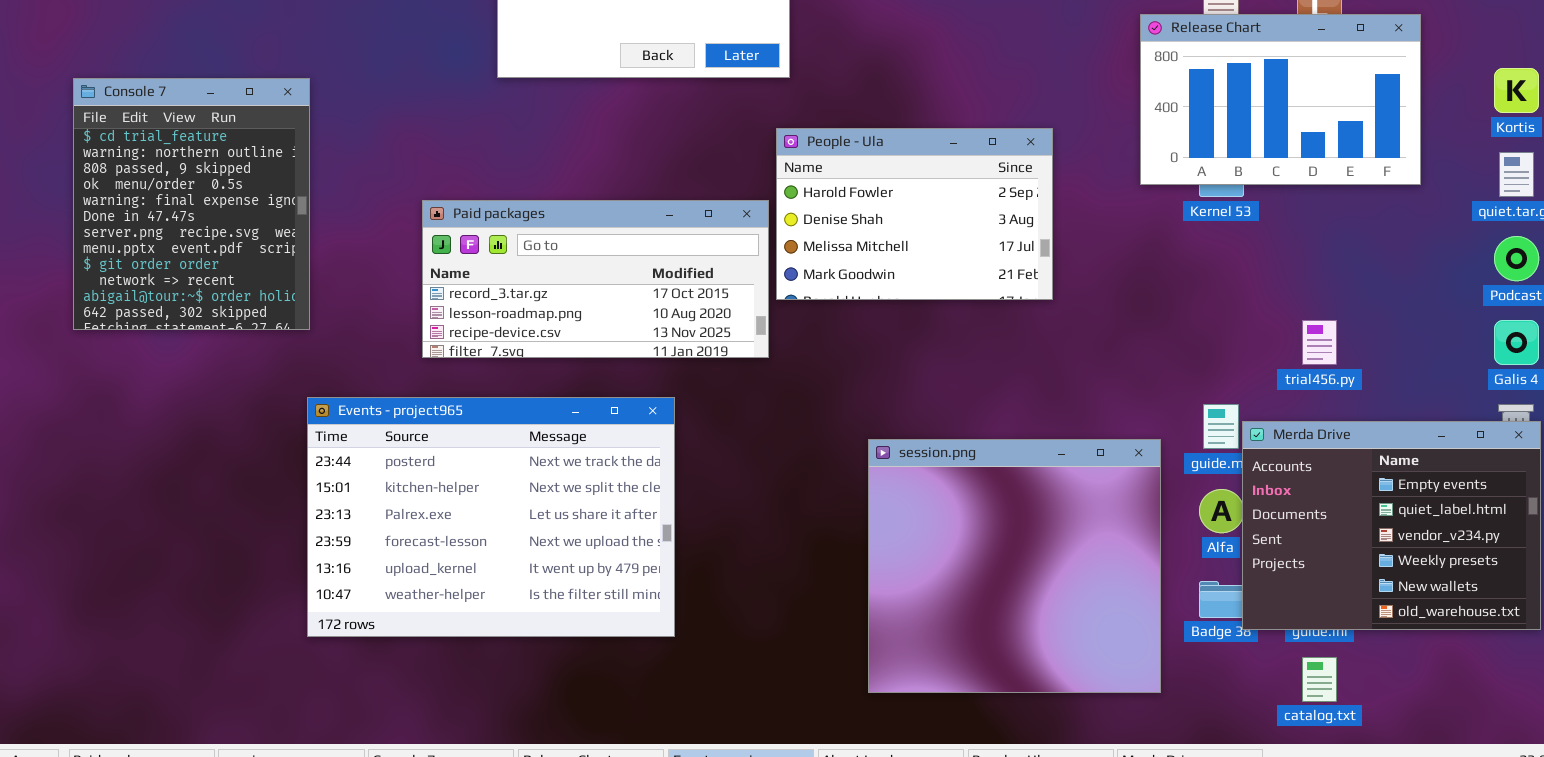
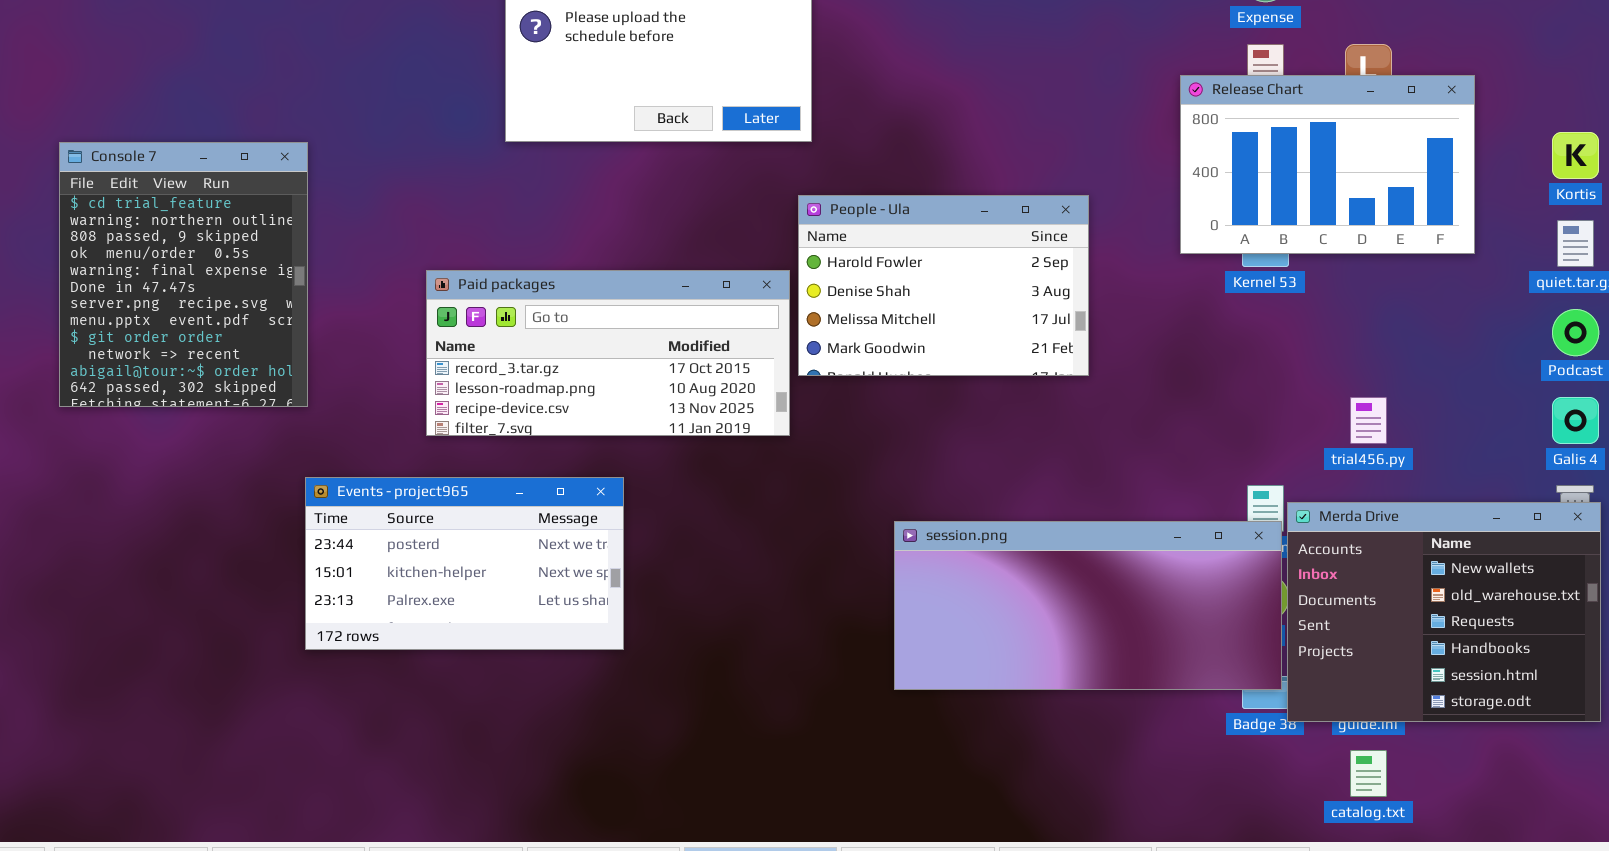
Events - project965: [307,397,675,637] -> [305,477,624,650], resized
Merda Drive: [1242,421,1541,630] -> [1287,502,1601,722], scrolled down 4 rows
session.png: [868,439,1161,693] -> [894,521,1282,690], resized

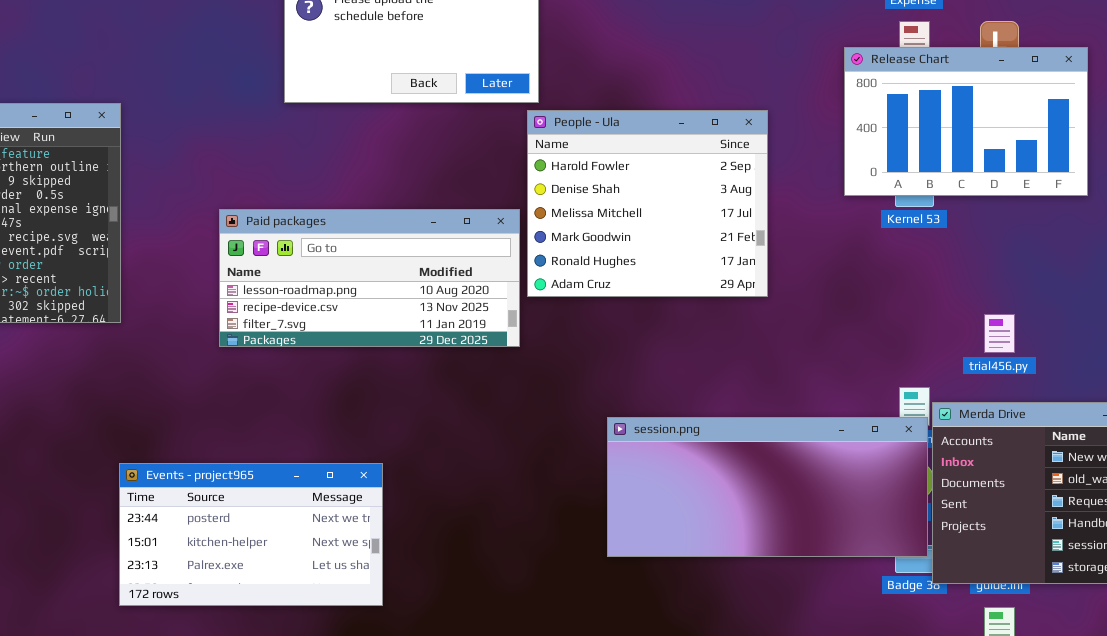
People - Ula: [798,195,1089,376] -> [527,110,768,297], resized
Paid packages: [426,270,790,436] -> [219,209,520,347], scrolled down 1 row
Events - project965: [305,477,624,650] -> [119,463,383,606], moved

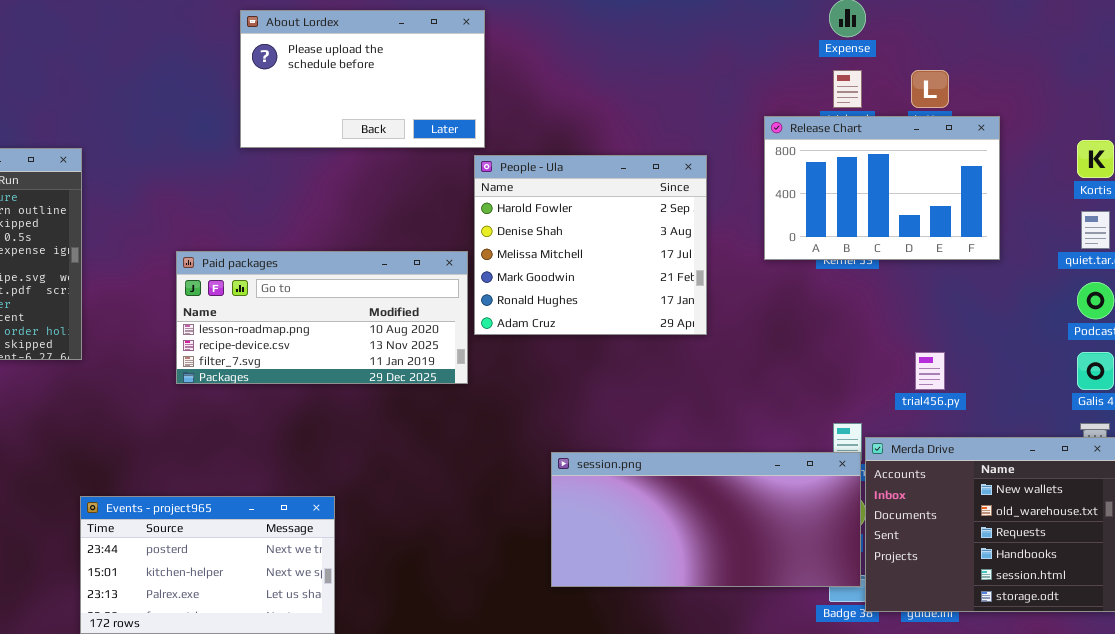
Release Chart: [844,47,1088,196] -> [764,116,1000,260], moved

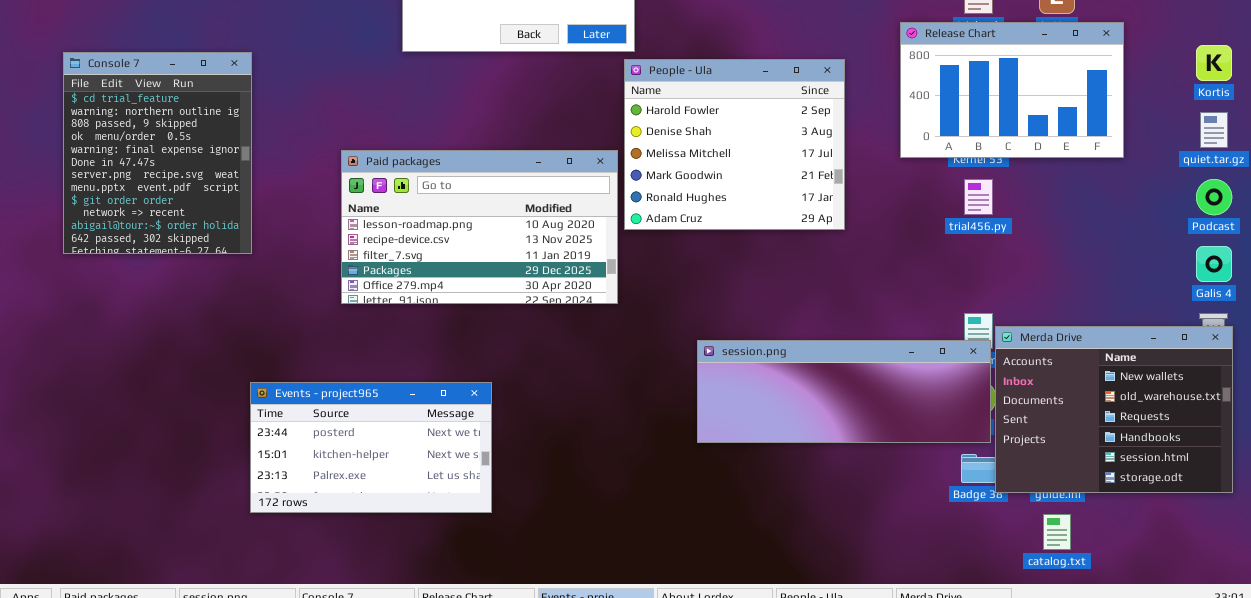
Paid packages: [176,251,468,384] -> [341,150,618,304], resized
trial456.py: [915,352,945,390] -> [964,179,993,215], moved
session.png: [551,452,861,587] -> [697,340,991,443], resized

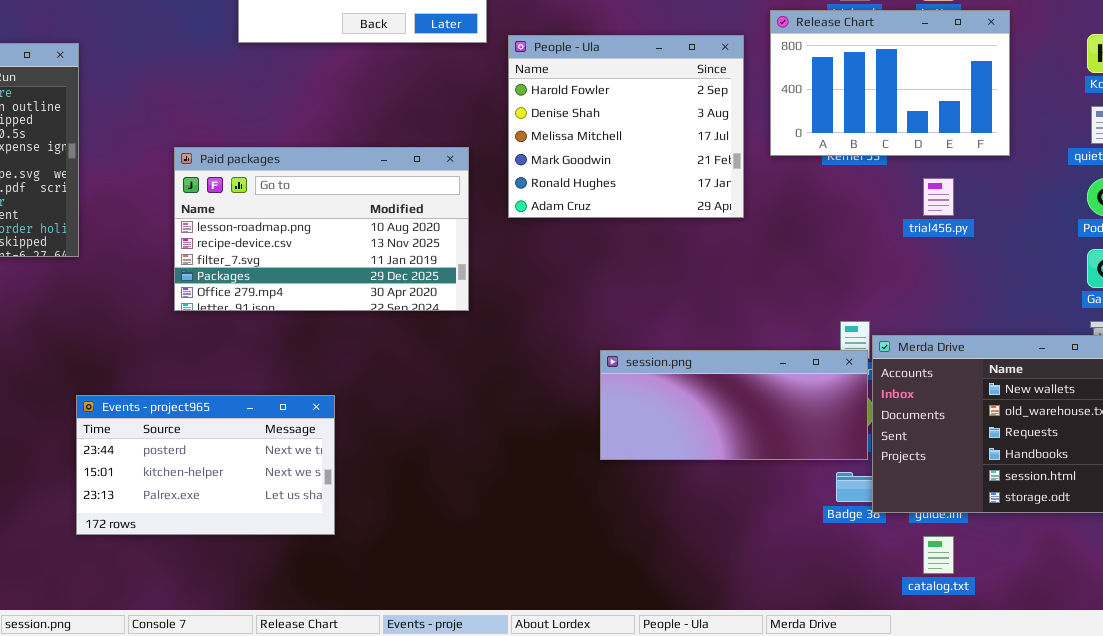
People - Ula: [624,59,845,230] -> [508,35,744,218], moved
trial456.py: [964,179,993,215] -> [923,178,954,216], moved
session.png: [697,340,991,443] -> [600,350,868,460], resized

